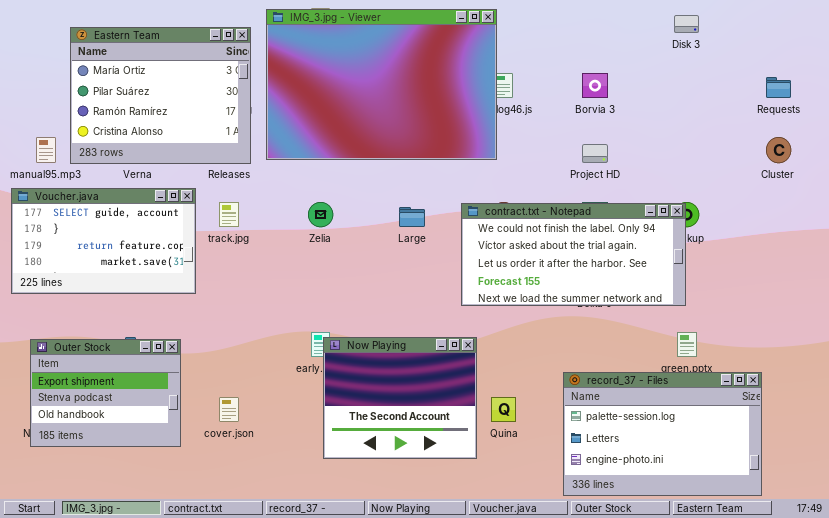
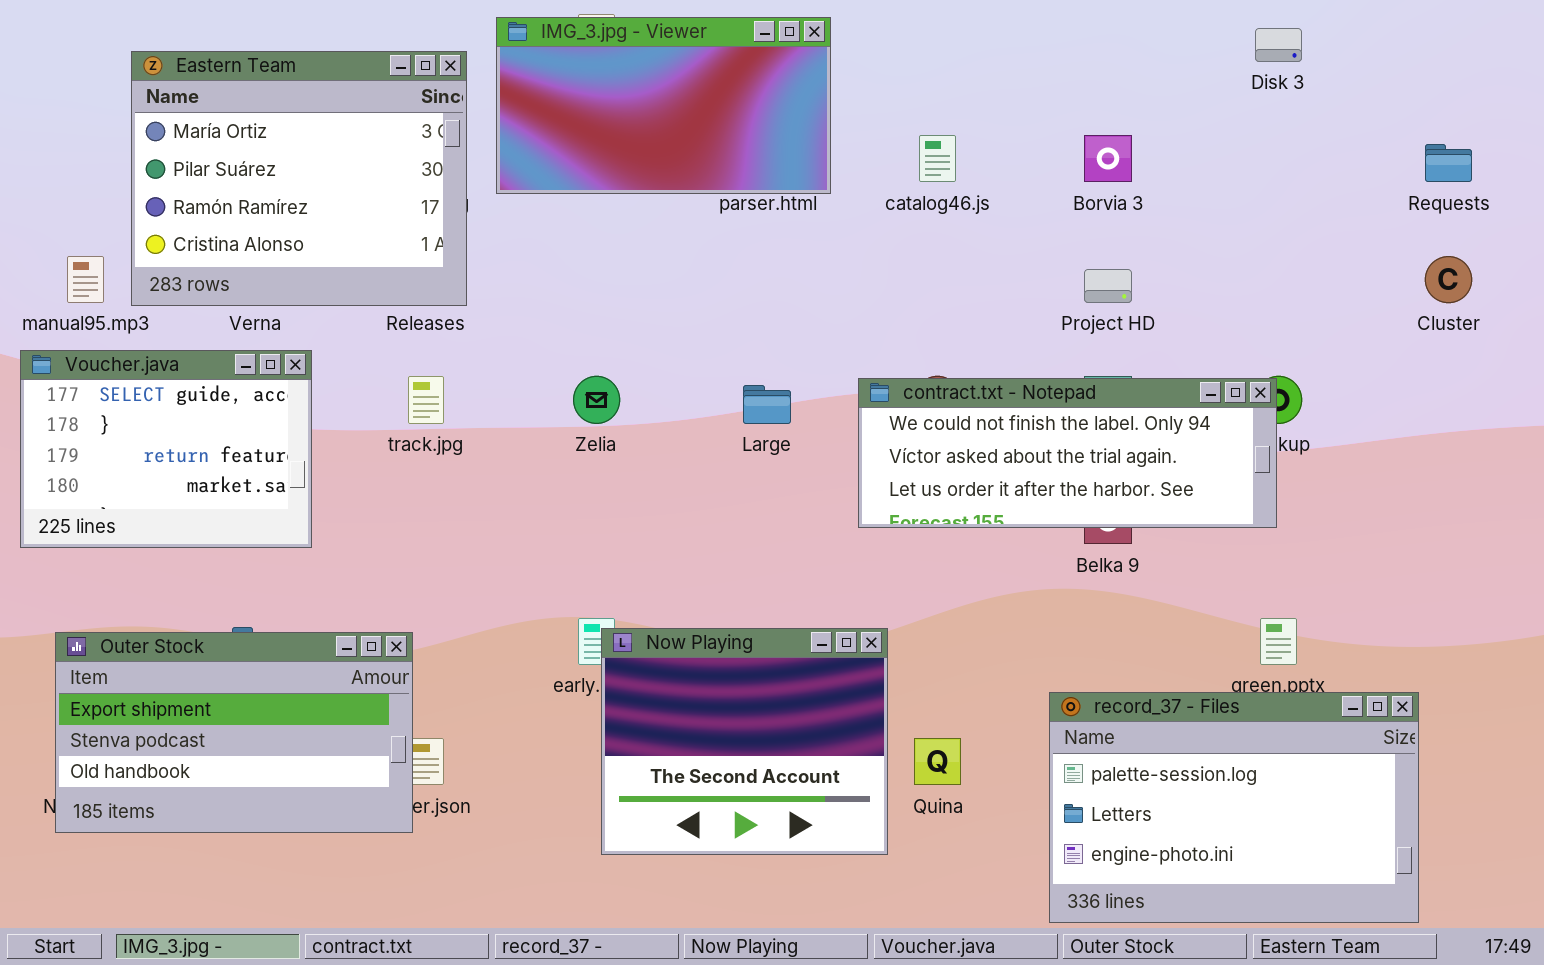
IMG_3.jpg - Viewer: [266,9,497,160] -> [496,17,831,194], resized
Voucher.java: [11,188,196,294] -> [20,350,312,548], resized
contract.txt - Notepad: [461,203,686,306] -> [858,378,1277,528], resized
Outer Stock: [30,339,181,447] -> [55,632,413,833], resized

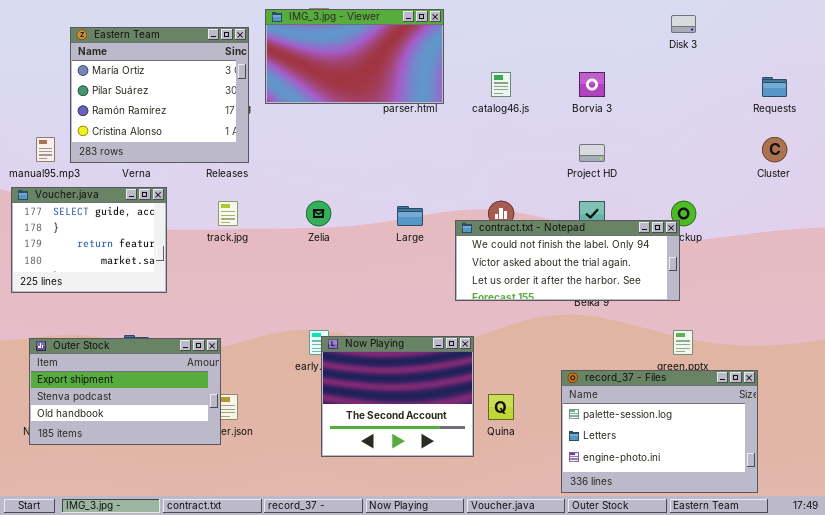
contract.txt - Notepad: [858,378,1277,528] -> [455,220,680,301], moved

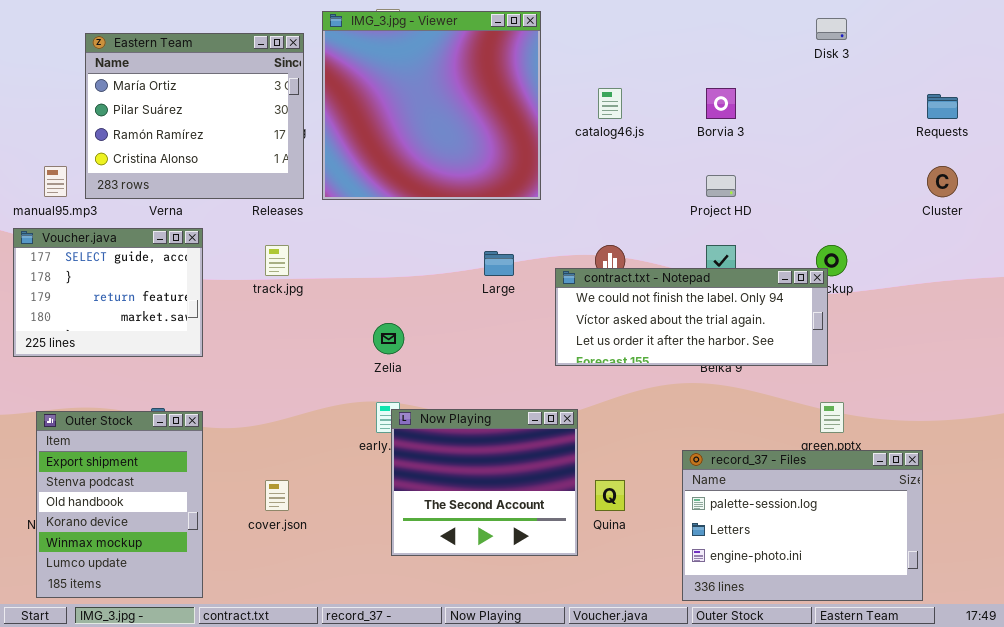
IMG_3.jpg - Viewer: [265,9,444,104] -> [322,11,541,200], resized
Zelia: [306,201,331,226] -> [373,323,404,354], moved
Outer Stock: [29,338,221,445] -> [36,411,203,598], resized

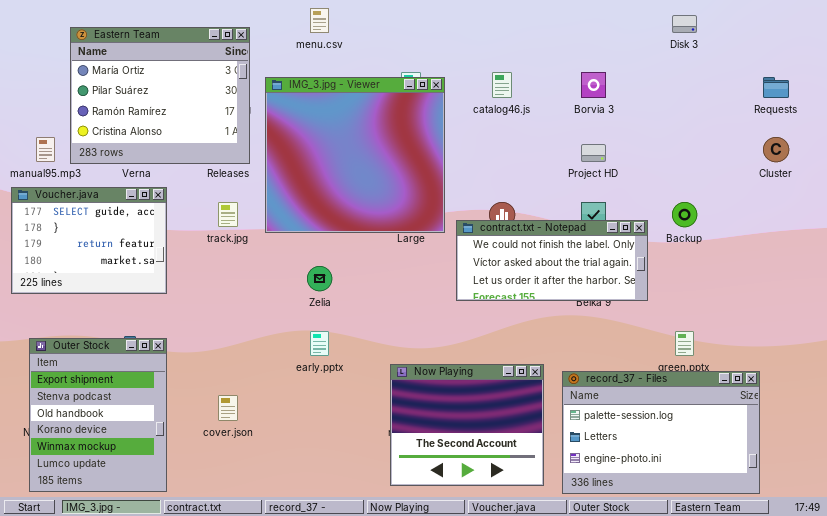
IMG_3.jpg - Viewer: [322,11,541,200] -> [265,77,445,233], moved
contract.txt - Notepad: [555,268,828,366] -> [456,220,648,301], resized
Now Playing: [391,409,578,556] -> [390,364,544,486], moved

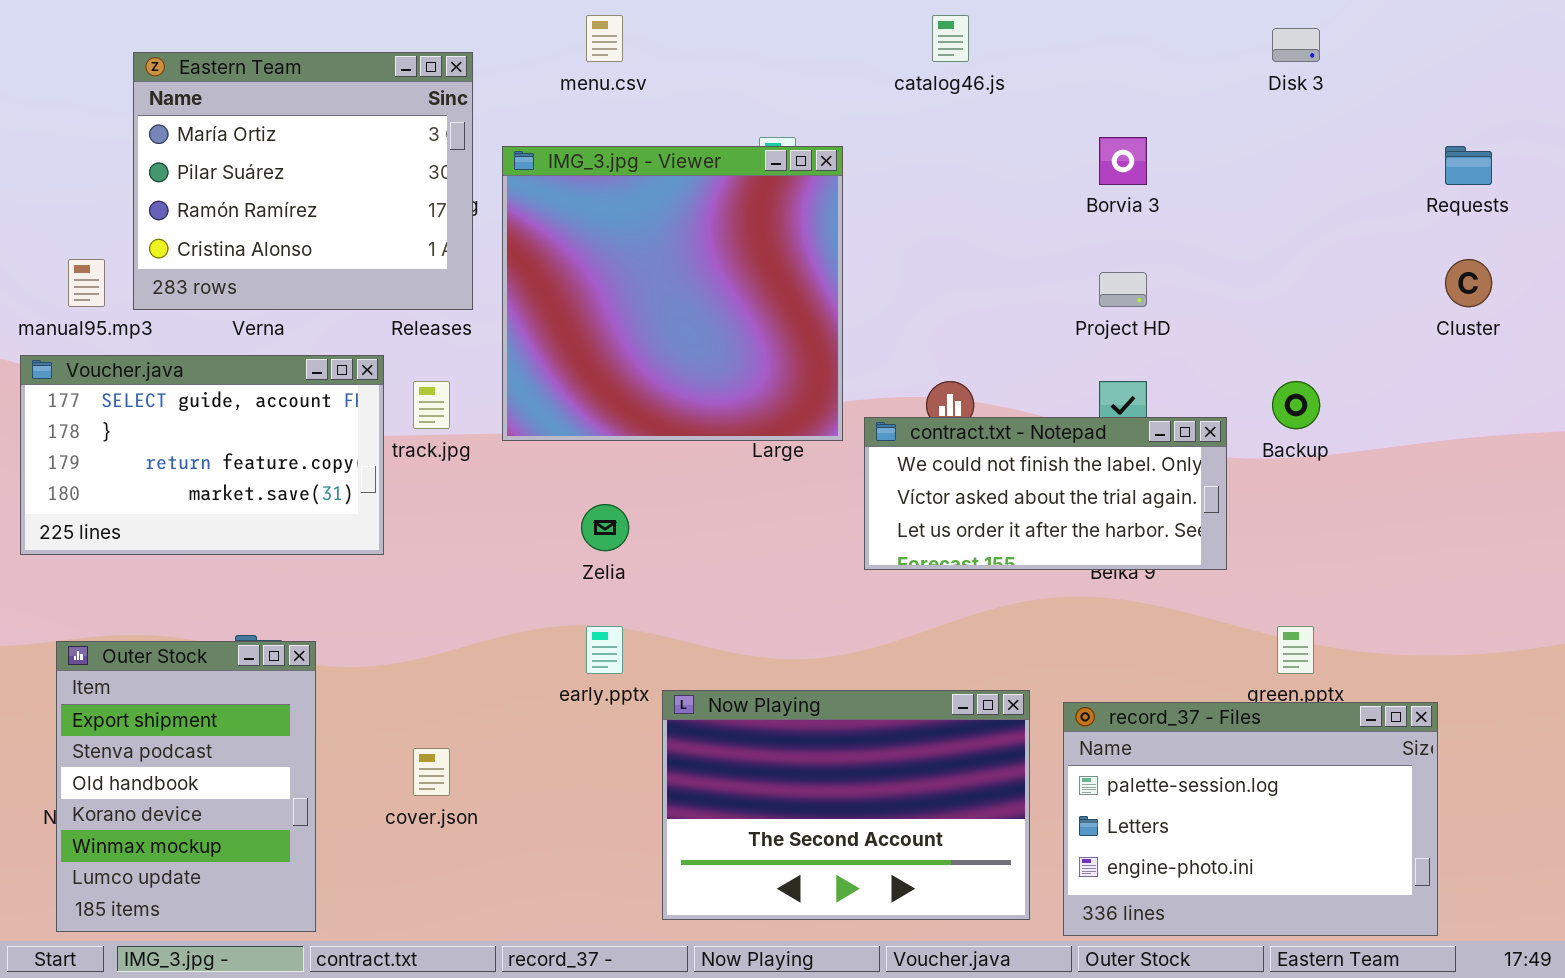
catalog46.js: [492,72,512,98] -> [932,15,969,62], moved
Voucher.java: [11,187,167,294] -> [20,355,384,555], resized
Now Playing: [390,364,544,486] -> [662,690,1030,920], resized

